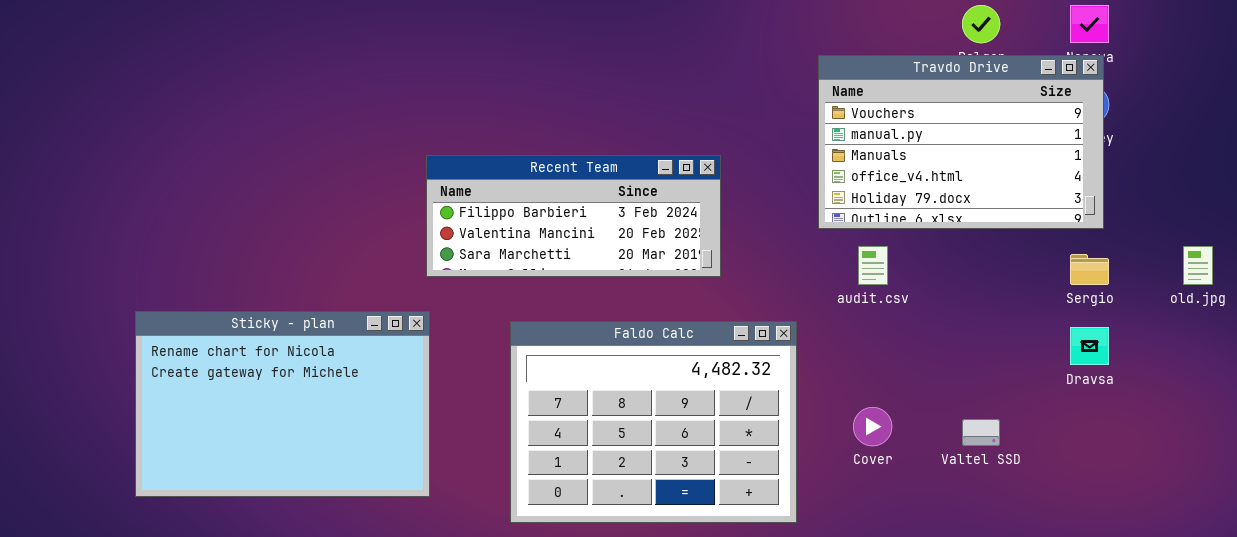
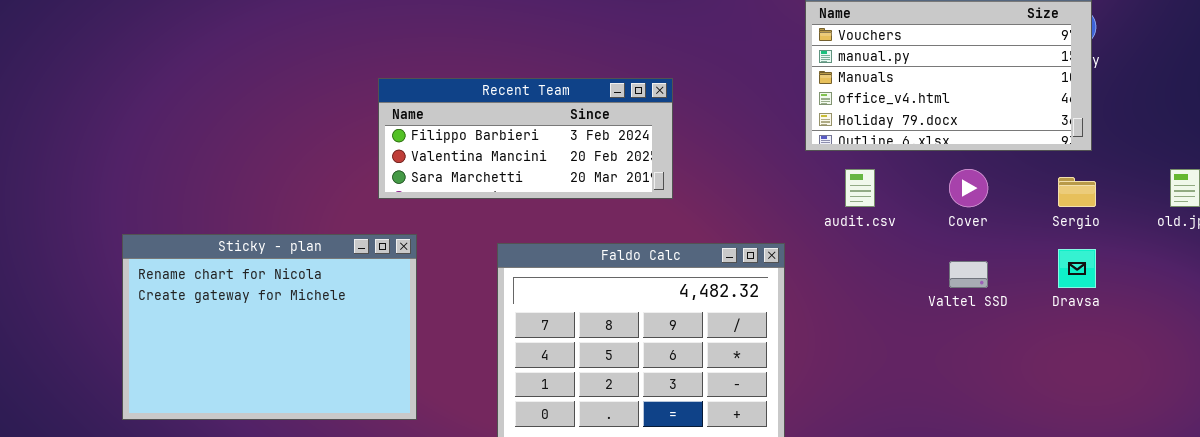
Recent Team: [426,155,721,277] -> [378,78,673,199], moved
Cover: [853,407,892,446] -> [949,169,988,207], moved
Valtel SSD: [962,419,1000,446] -> [949,261,988,288], moved

